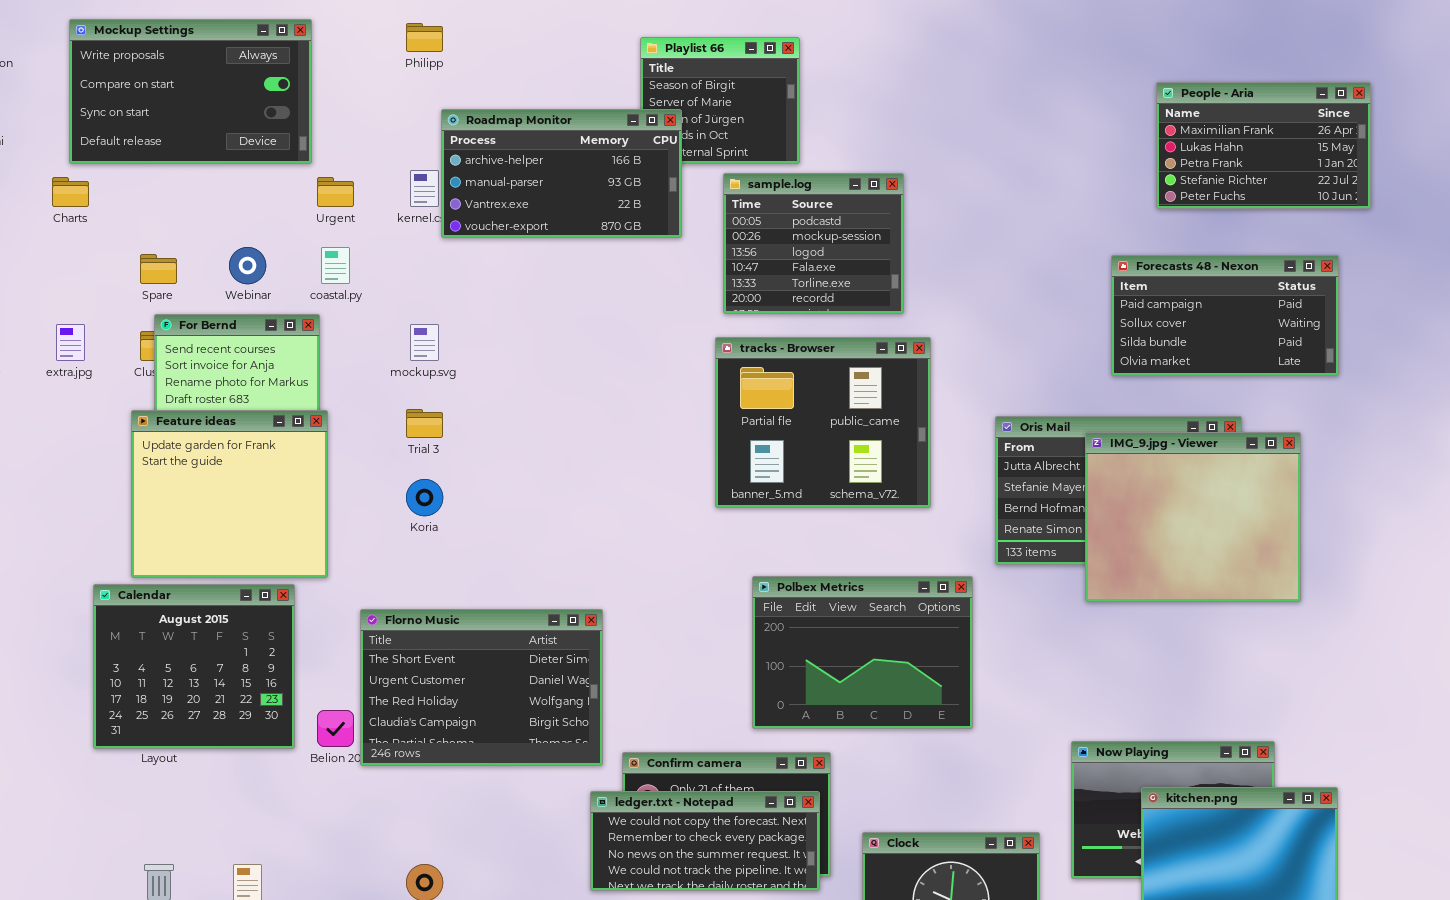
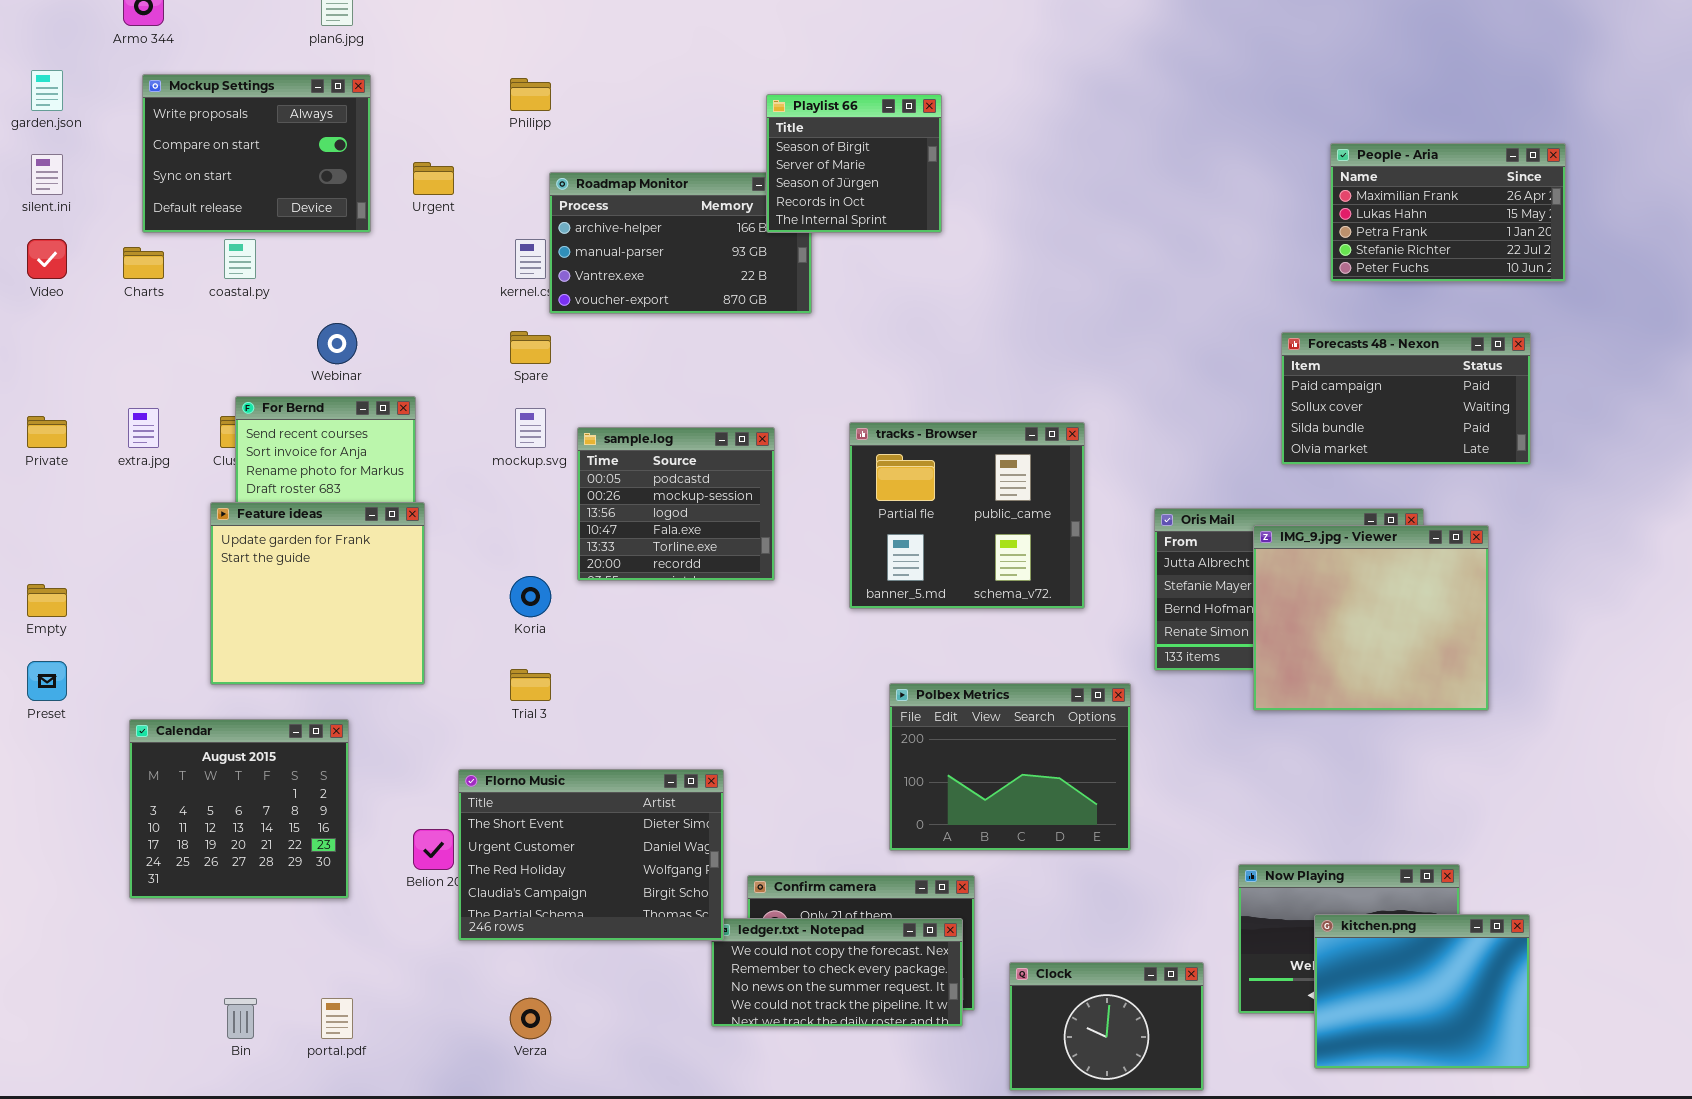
Mockup Settings: [69,19,312,164] -> [142,74,371,233], resized
Playlist 66: [640,37,800,164] -> [766,94,942,233], raised
sample.log: [723,173,904,314] -> [577,427,775,581], moved
Urgent: [317,177,354,207] -> [413,162,454,195], moved
coastal.py: [321,247,350,284] -> [224,239,256,279], moved
Spare: [140,254,177,284] -> [510,331,551,364], moved
Trial 3: [406,409,443,438] -> [510,669,551,701], moved
Calendar: [93,584,295,749] -> [129,719,349,899], moved
Florno Music: [360,609,603,766] -> [458,769,724,941], moved

